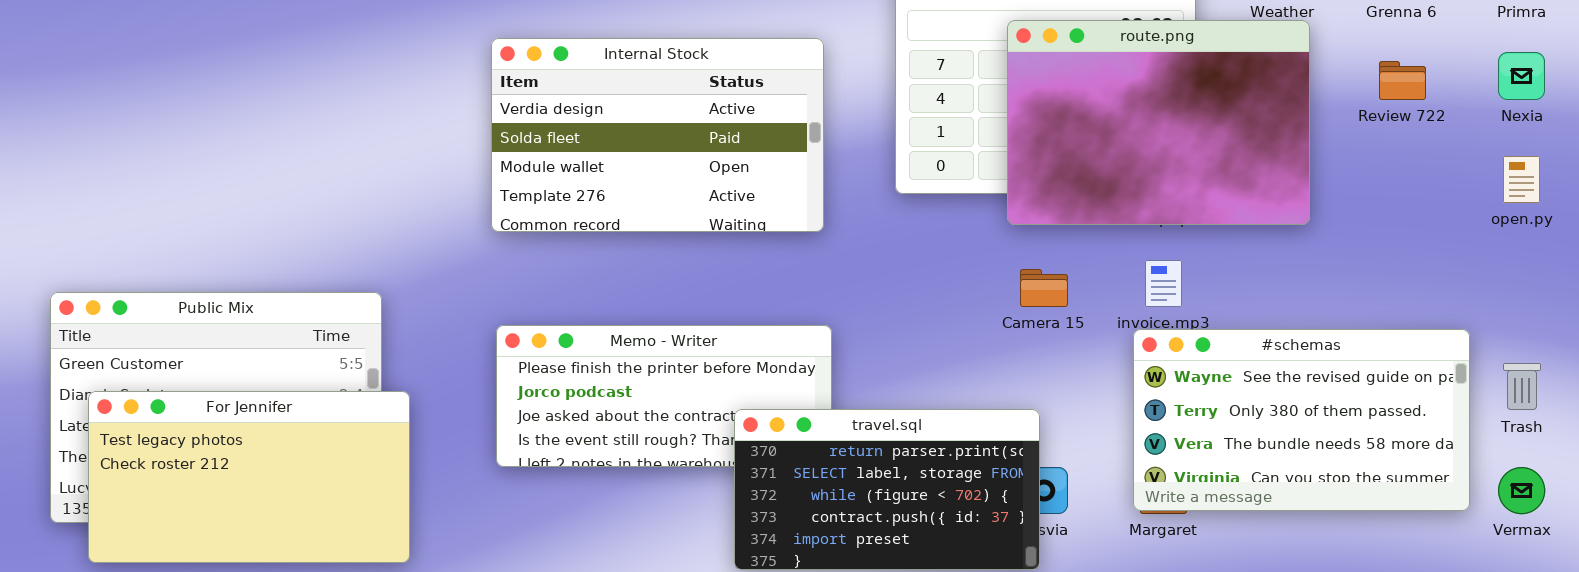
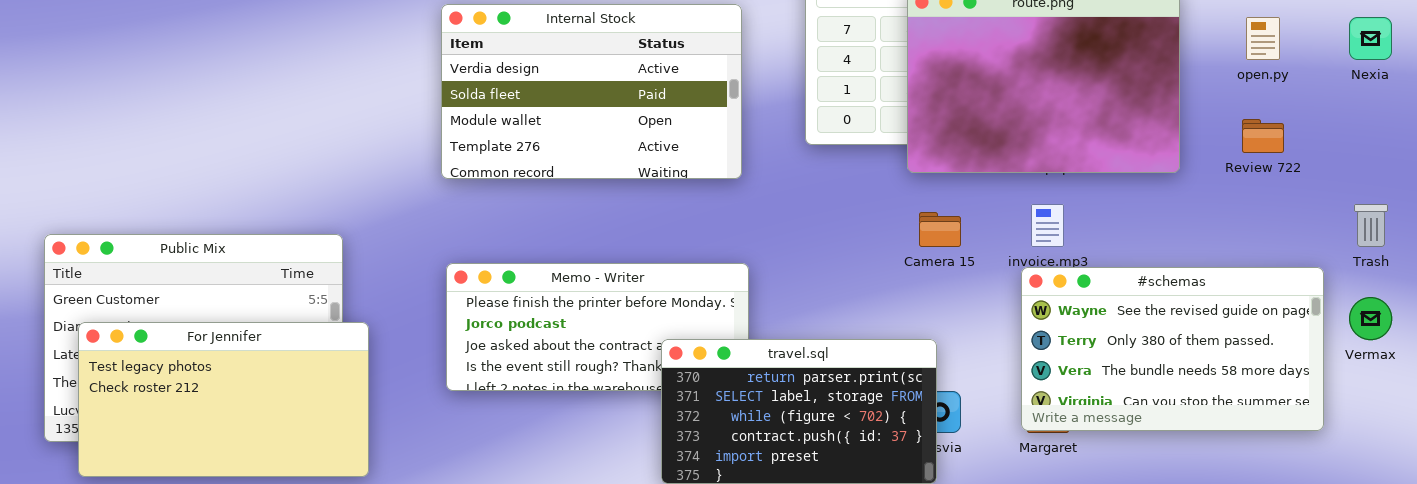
Review 722: [1379,61,1426,100] -> [1242,119,1284,153], moved
open.py: [1503,156,1540,203] -> [1246,17,1280,60], moved
Trash: [1503,363,1541,410] -> [1354,204,1388,247], moved
Vermax: [1498,467,1545,514] -> [1349,297,1392,340], moved

